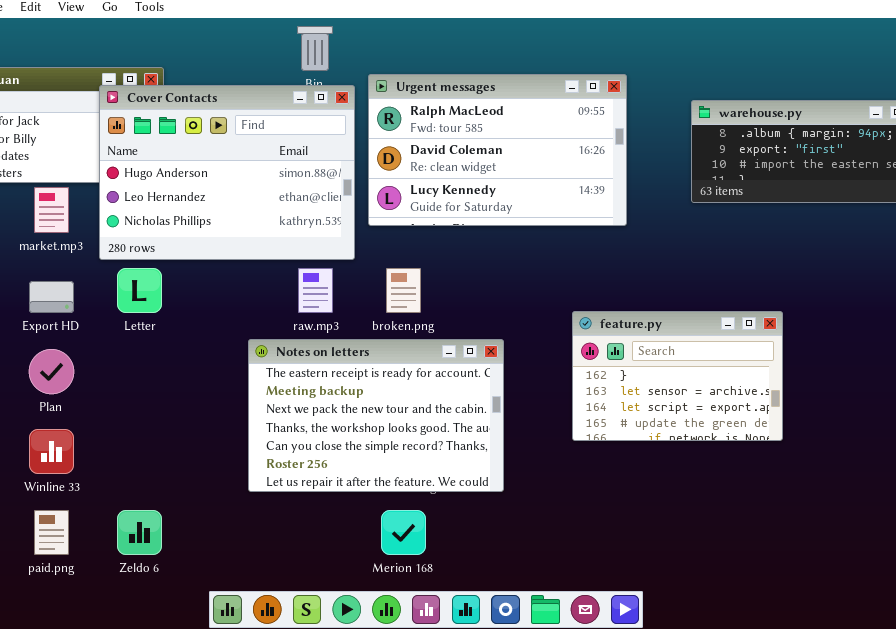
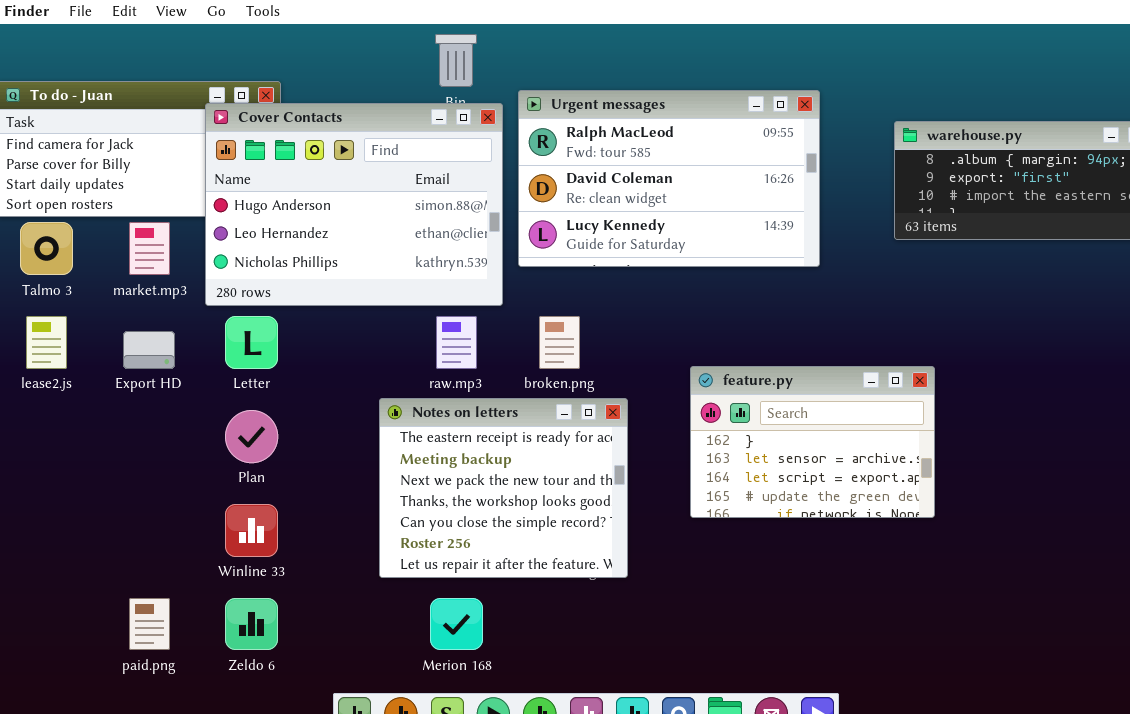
feature.py: [572,311,783,441] -> [690,366,935,518], moved
Notes on letters: [248,339,504,492] -> [379,398,628,578], resized
Plan: [29,349,74,394] -> [225,410,278,463], moved
Winline 33: [29,429,74,474] -> [225,504,278,557], moved
Merion 168: [381,510,426,555] -> [430,598,483,650], moved

